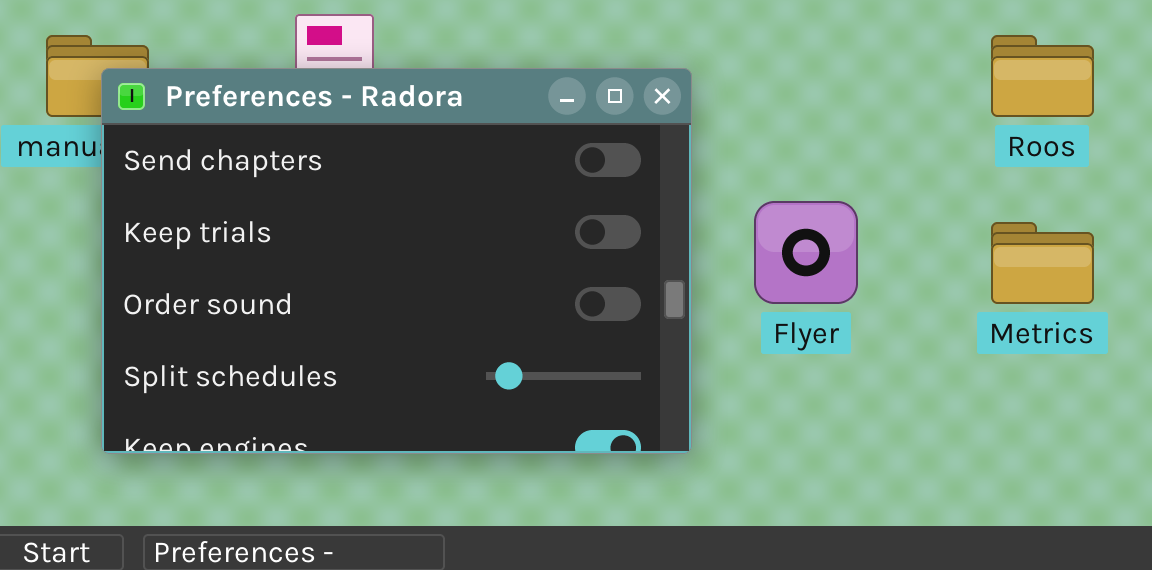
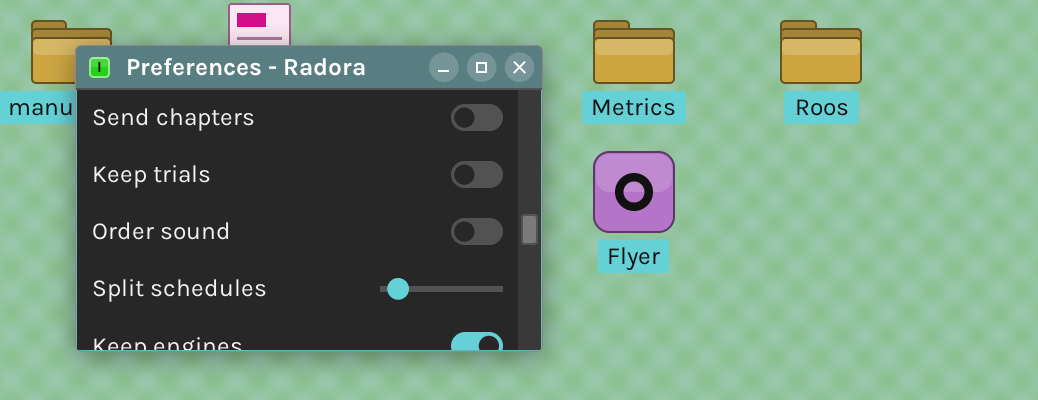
Metrics: [991,222,1094,304] -> [593,20,675,84], moved

